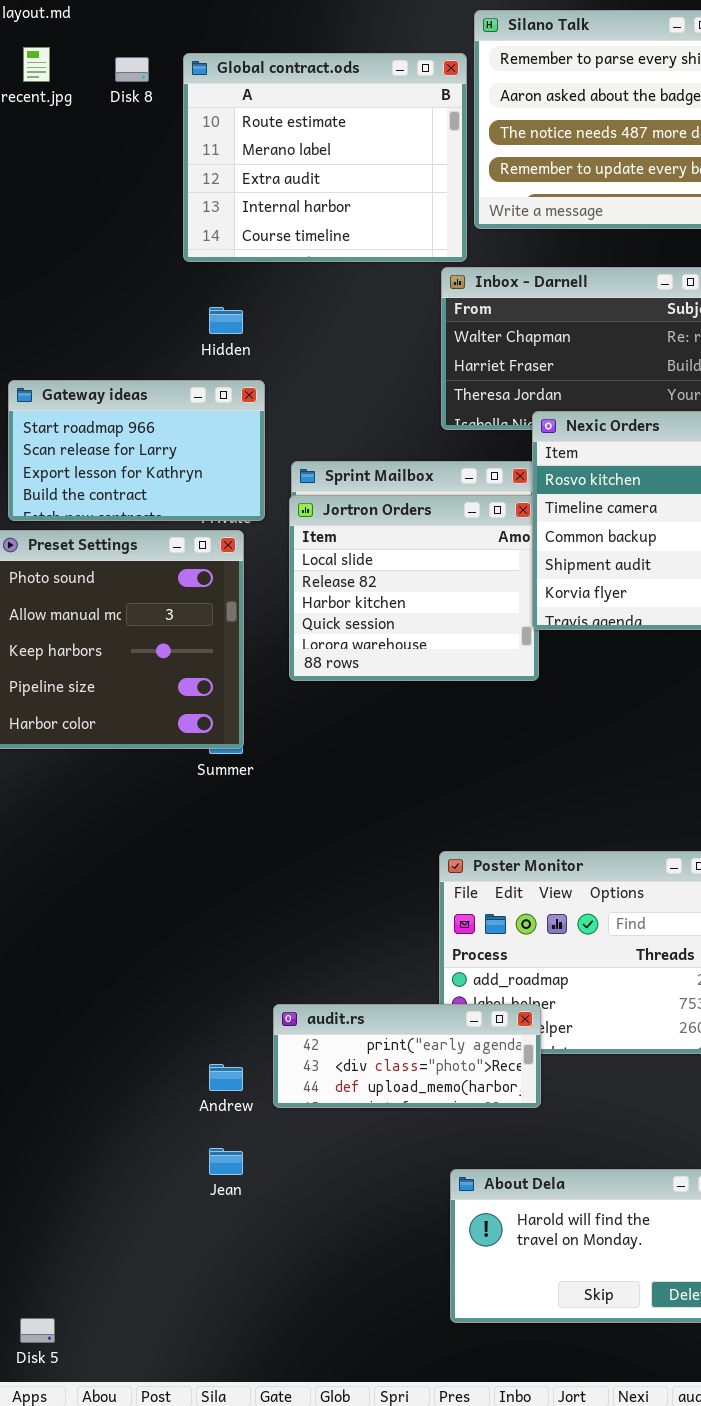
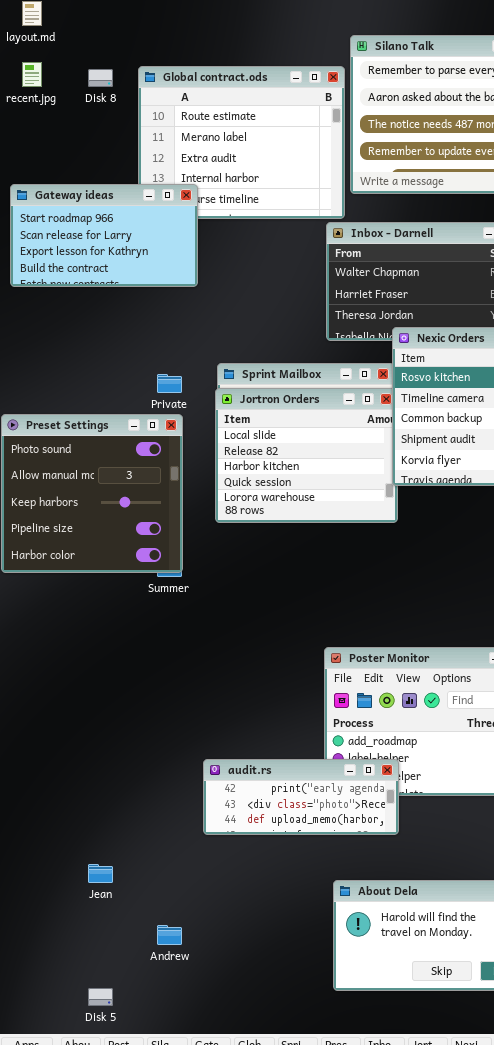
Gateway ideas: [8,380,265,521] -> [10,184,198,287], moved
Andrew: [209,1064,243,1091] -> [157,925,182,945], moved
Jean: [209,1148,243,1175] -> [88,864,113,883], moved
Disk 5: [20,1318,55,1343] -> [88,988,113,1006], moved

